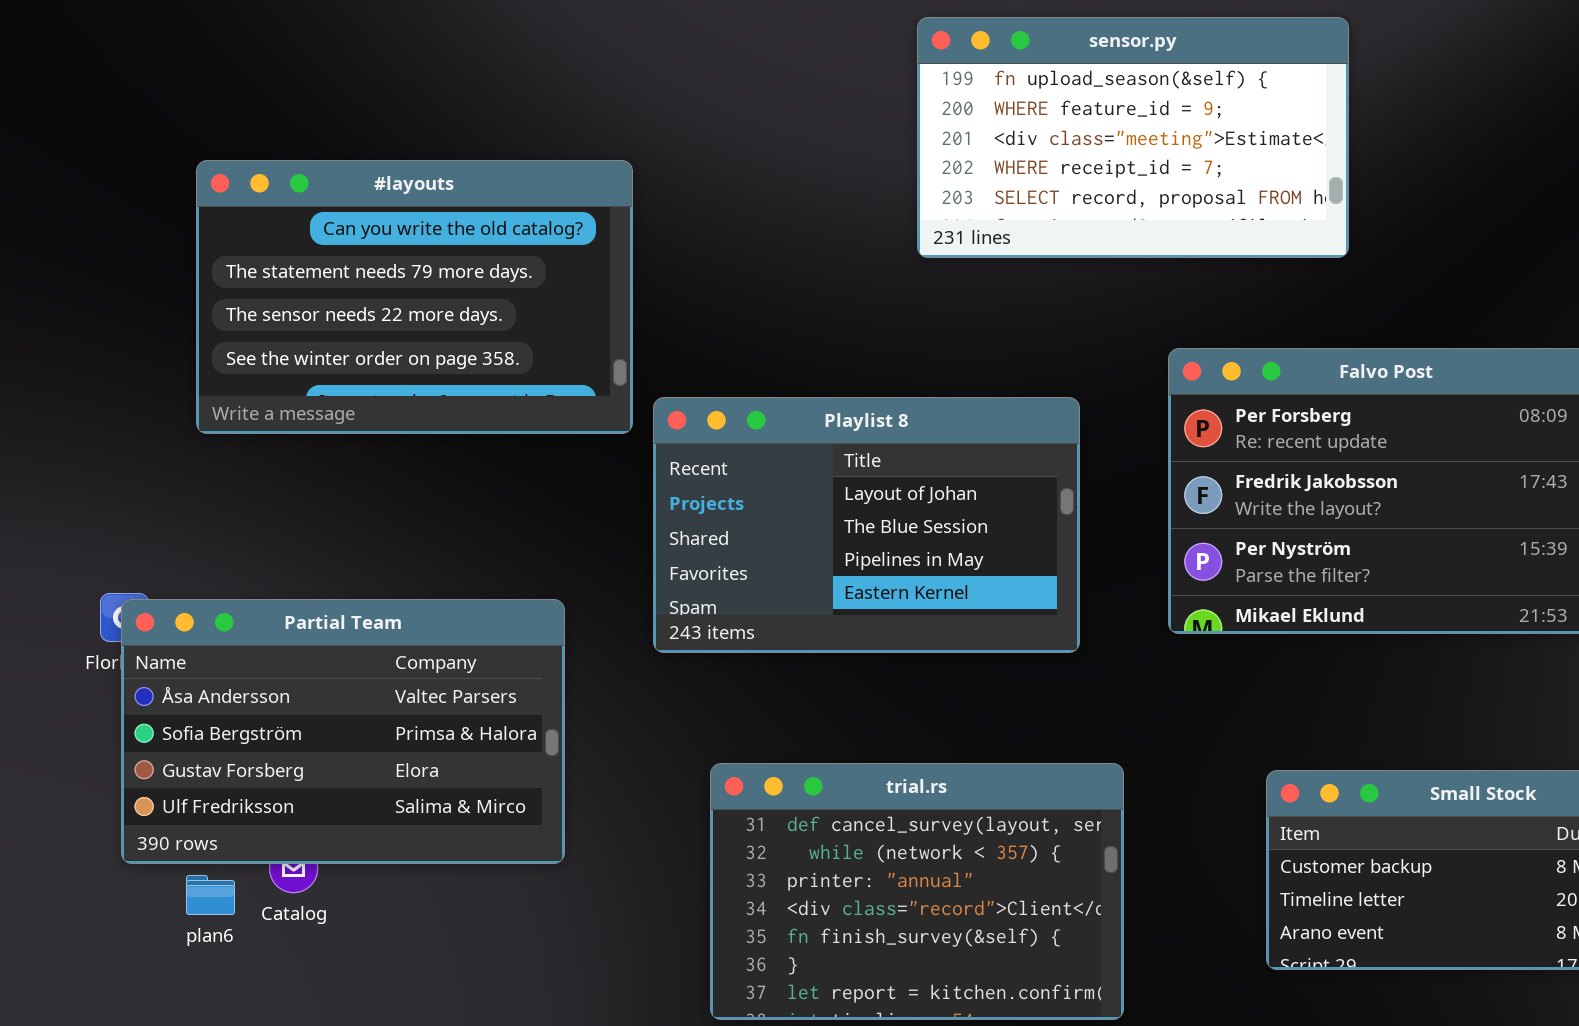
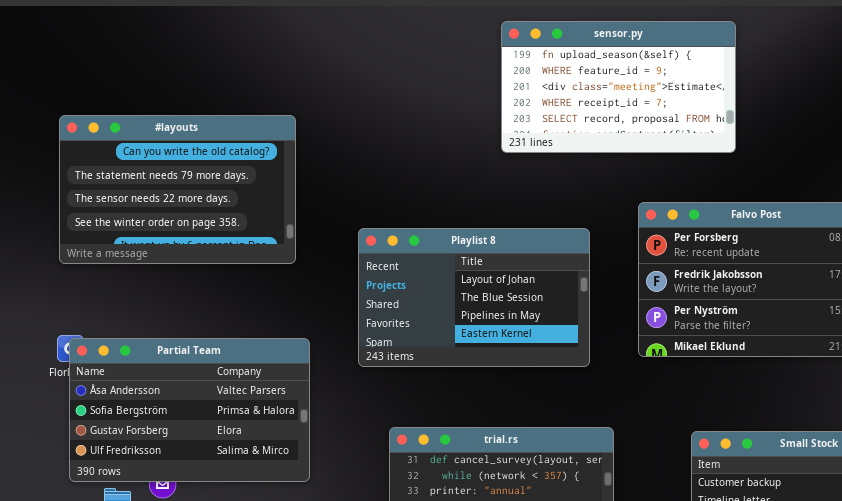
#layouts: [196,160,633,434] -> [59,115,296,264], moved

